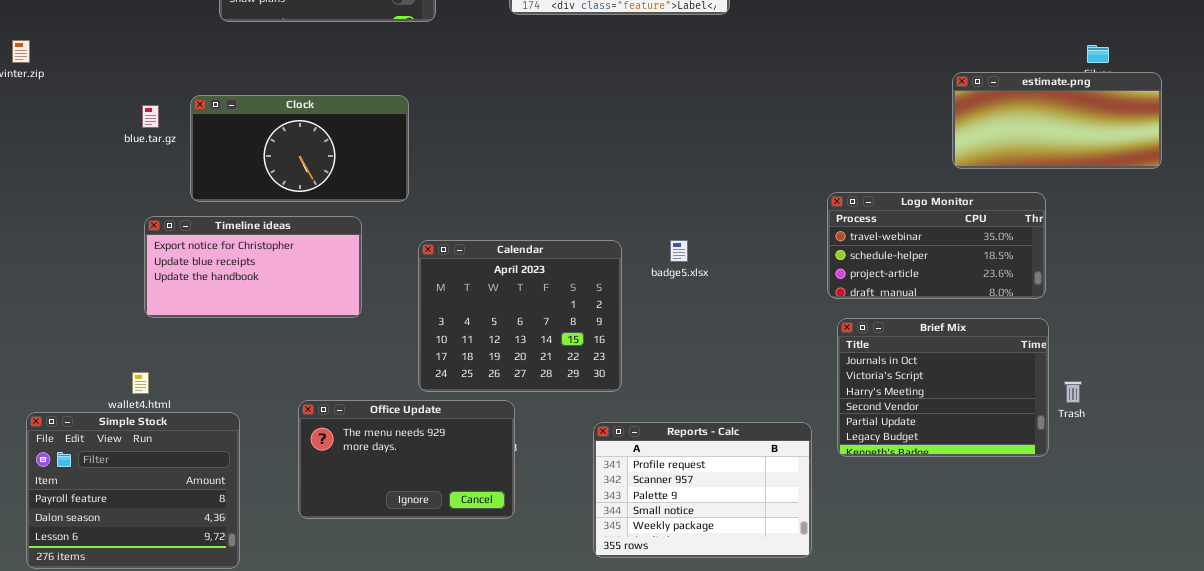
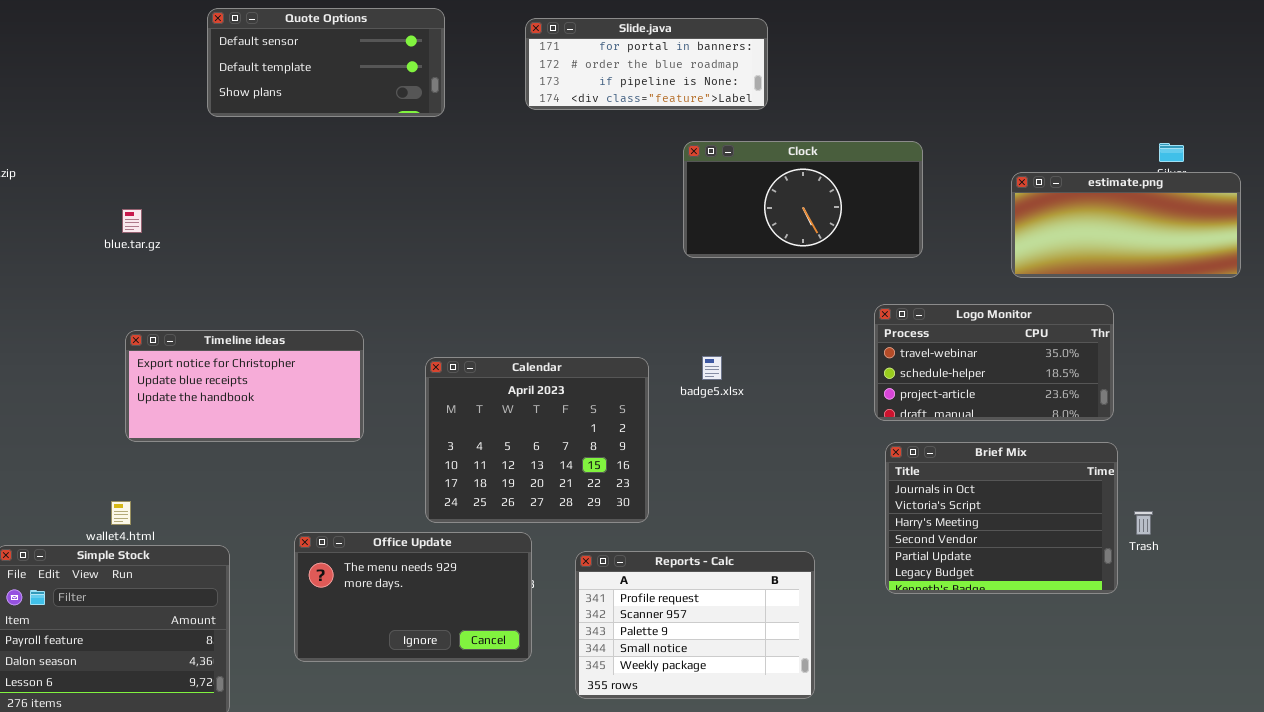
Clock: [190,95,409,202] -> [683,141,923,258], moved
Reports - Calc: [593,422,812,558] -> [575,551,815,699], moved

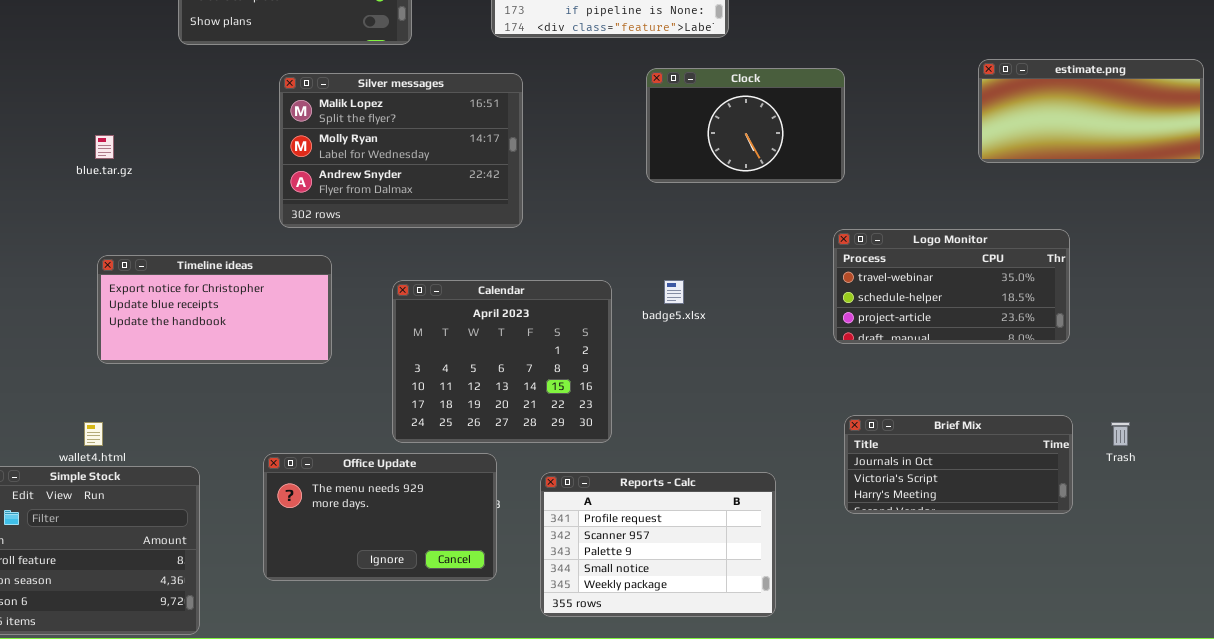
Clock: [683,141,923,258] -> [646,68,845,183], resized
Silver messages: none -> [279,73,523,228], opened
estimate.png: [1011,172,1241,278] -> [978,59,1204,163], moved
Brief Mix: [885,442,1118,594] -> [844,415,1073,514], resized
Trash: [1134,511,1153,535] -> [1111,422,1130,446], moved

